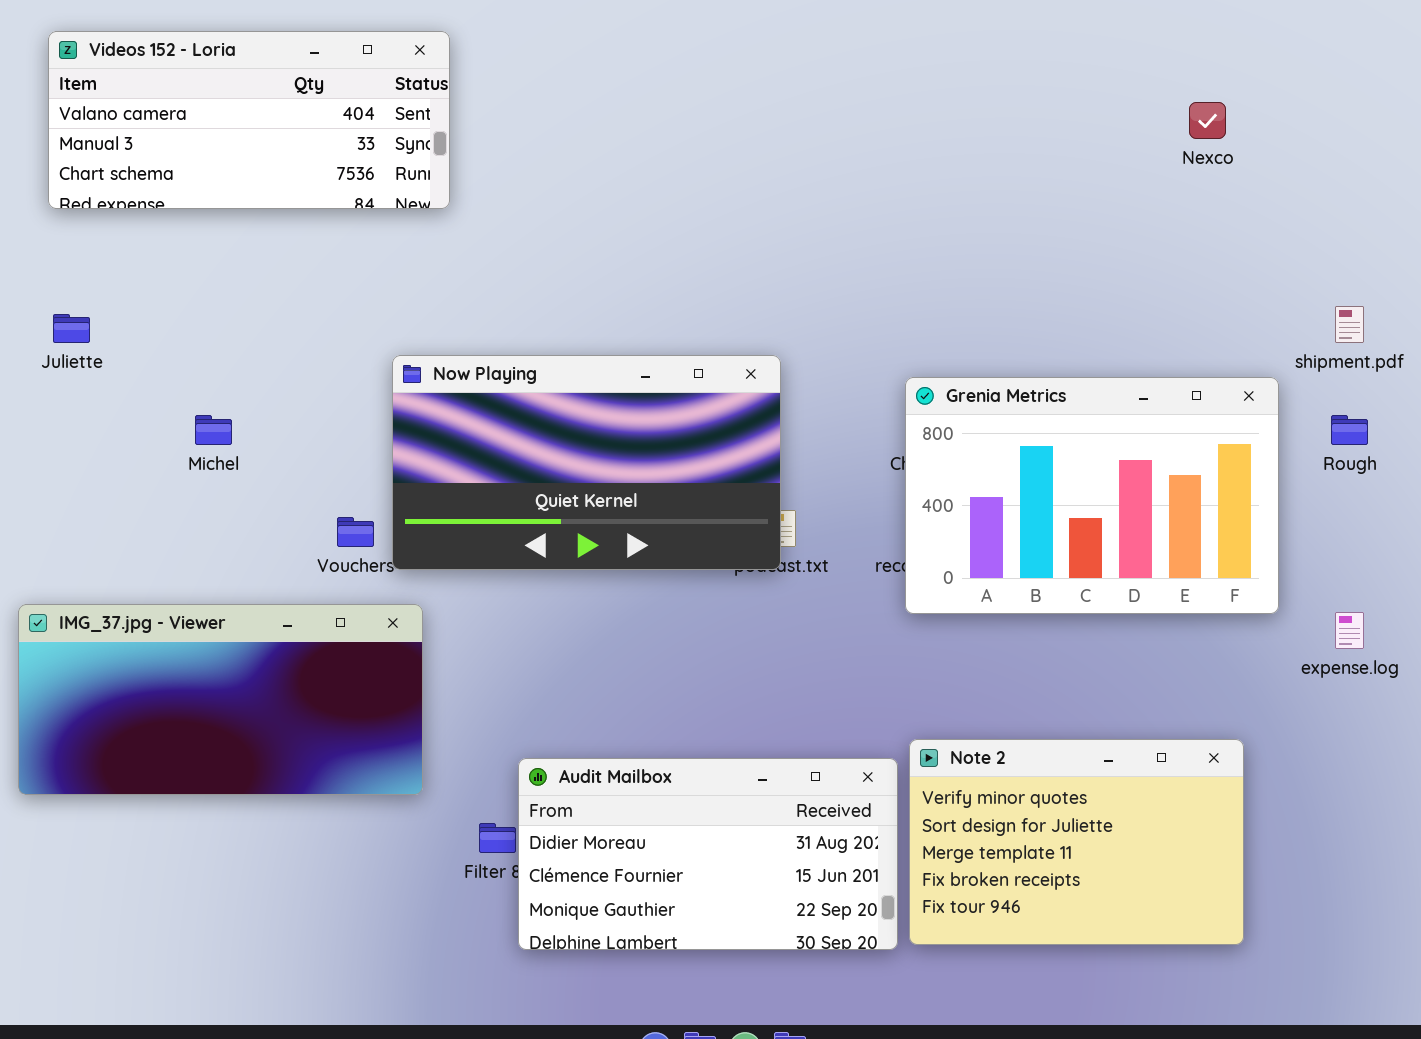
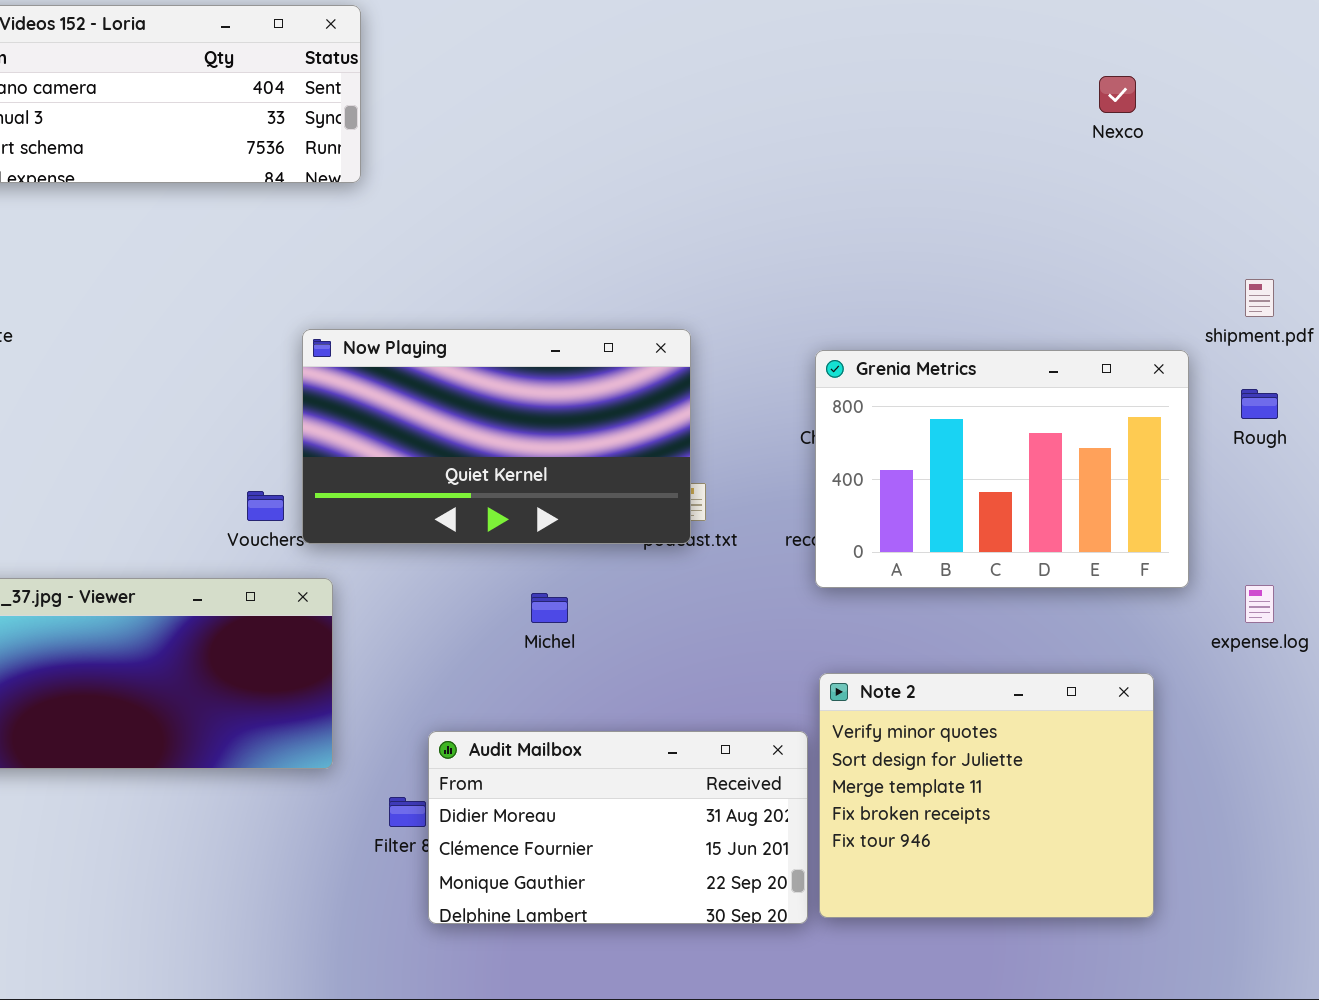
Michel: [195,415,232,445] -> [531,593,568,623], moved
Note 2: [909,739,1244,945] -> [819,673,1154,918], resized

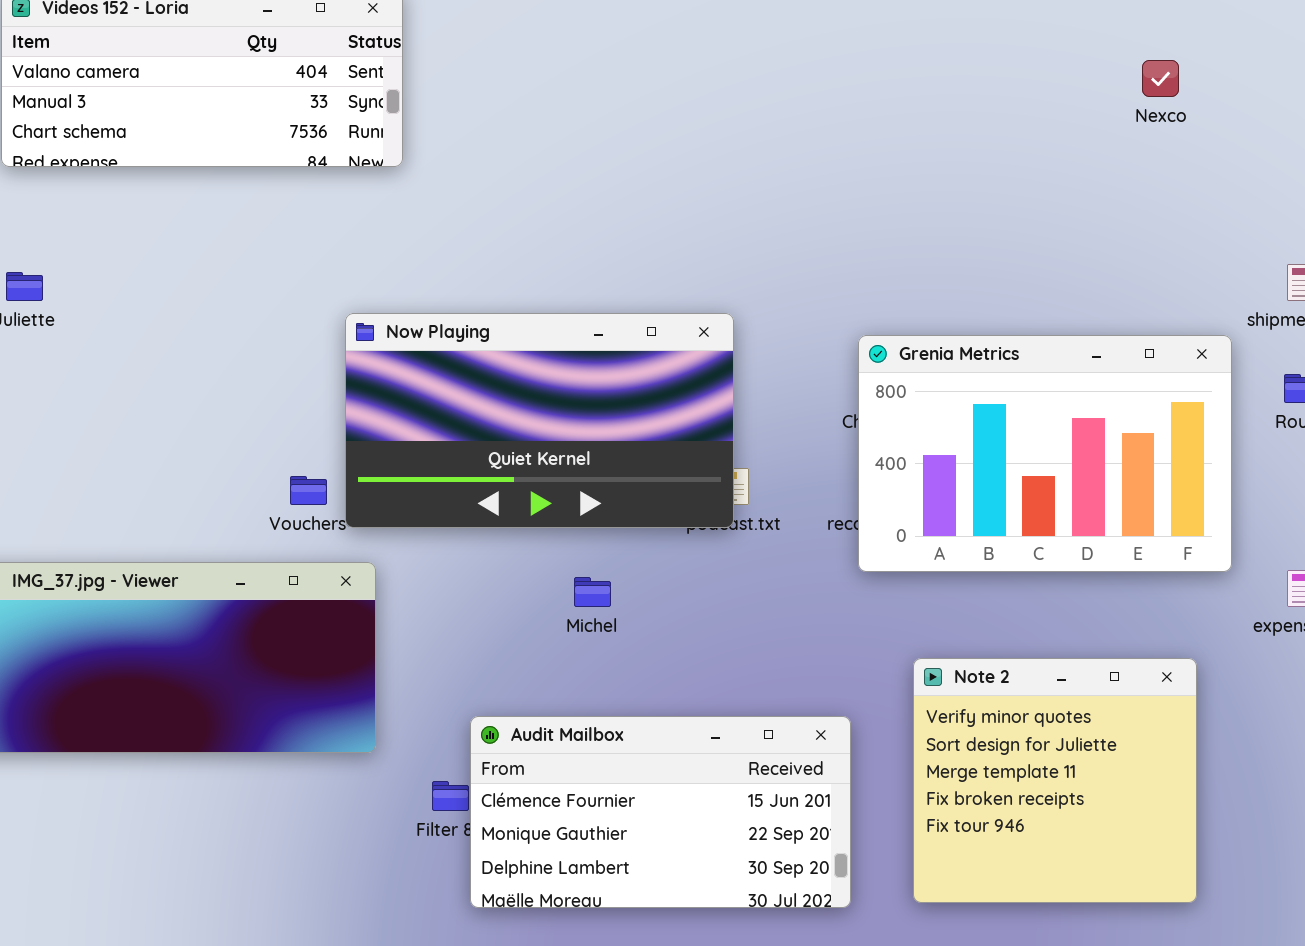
Note 2: [819,673,1154,918] -> [913,658,1197,903], resized
Audit Mailbox: [428,731,808,924] -> [470,716,851,908], scrolled down 1 row

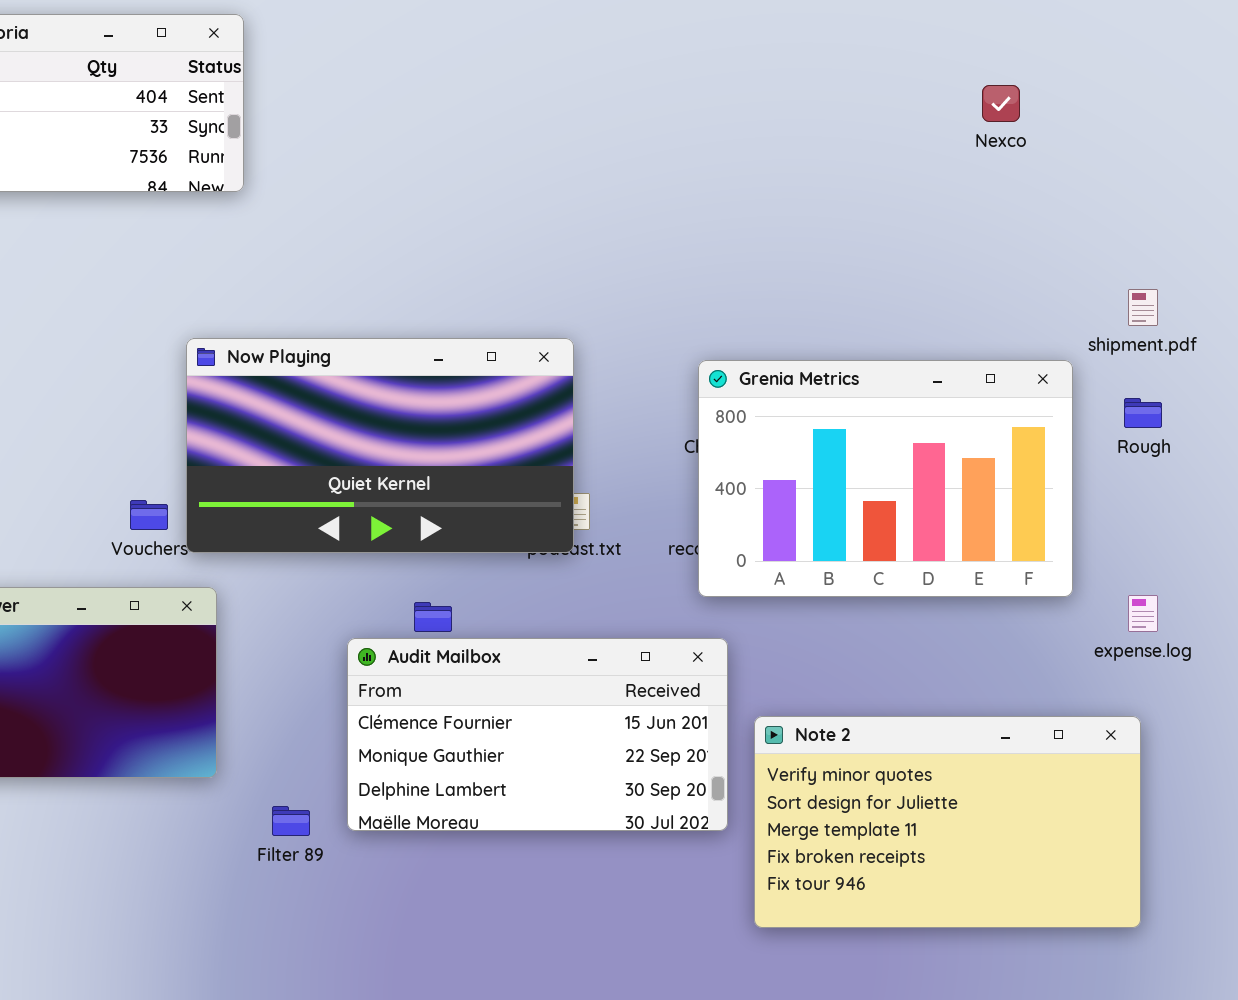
Note 2: [913,658,1197,903] -> [754,716,1141,928], resized
Audit Mailbox: [470,716,851,908] -> [347,638,728,831], moved

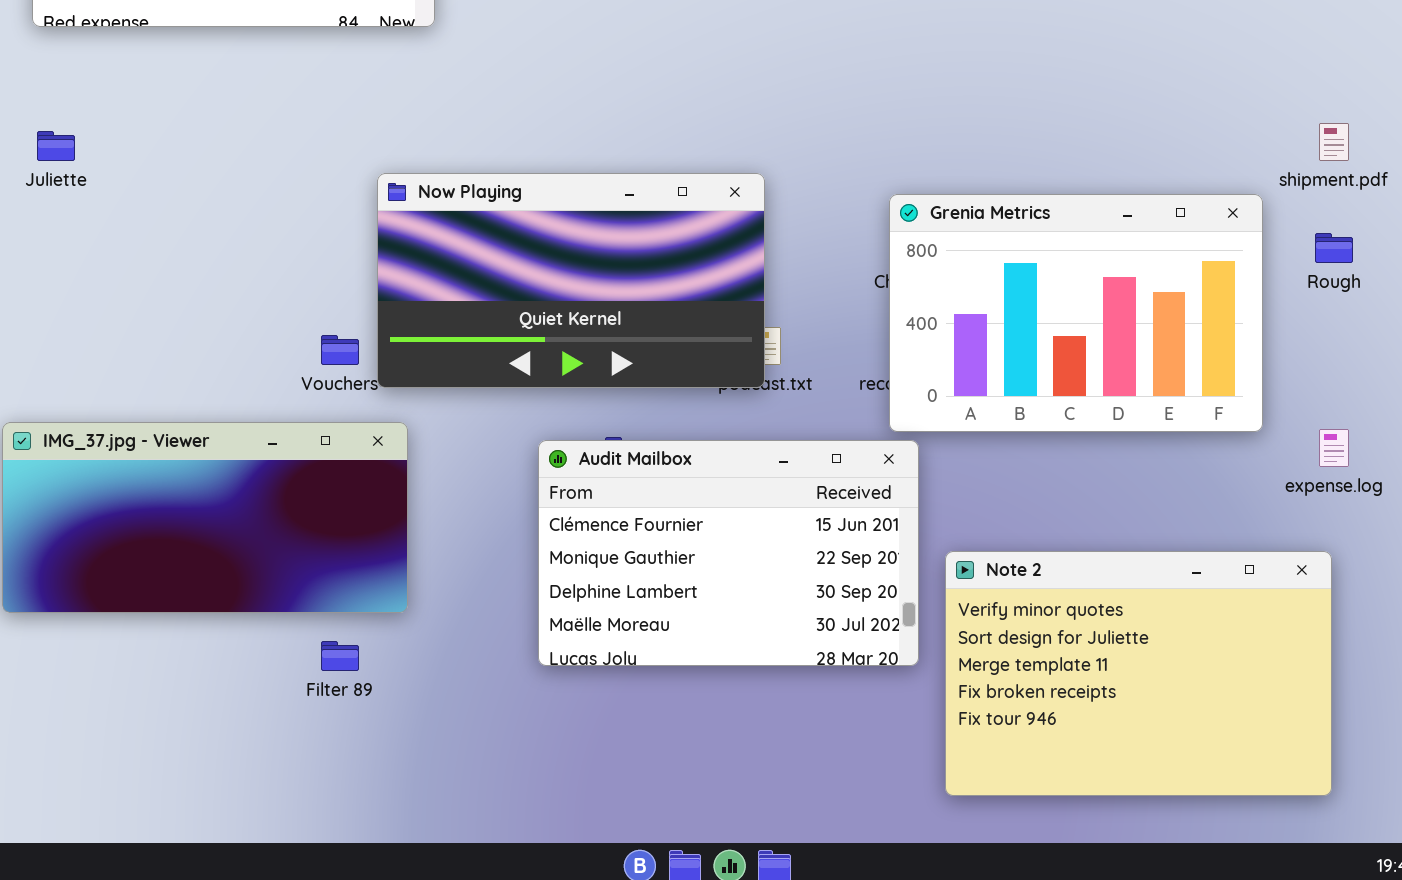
Audit Mailbox: [347,638,728,831] -> [538,440,919,666], resized
Note 2: [754,716,1141,928] -> [945,551,1332,796], resized
Filter 89: [272,806,310,836] -> [321,641,359,671], moved

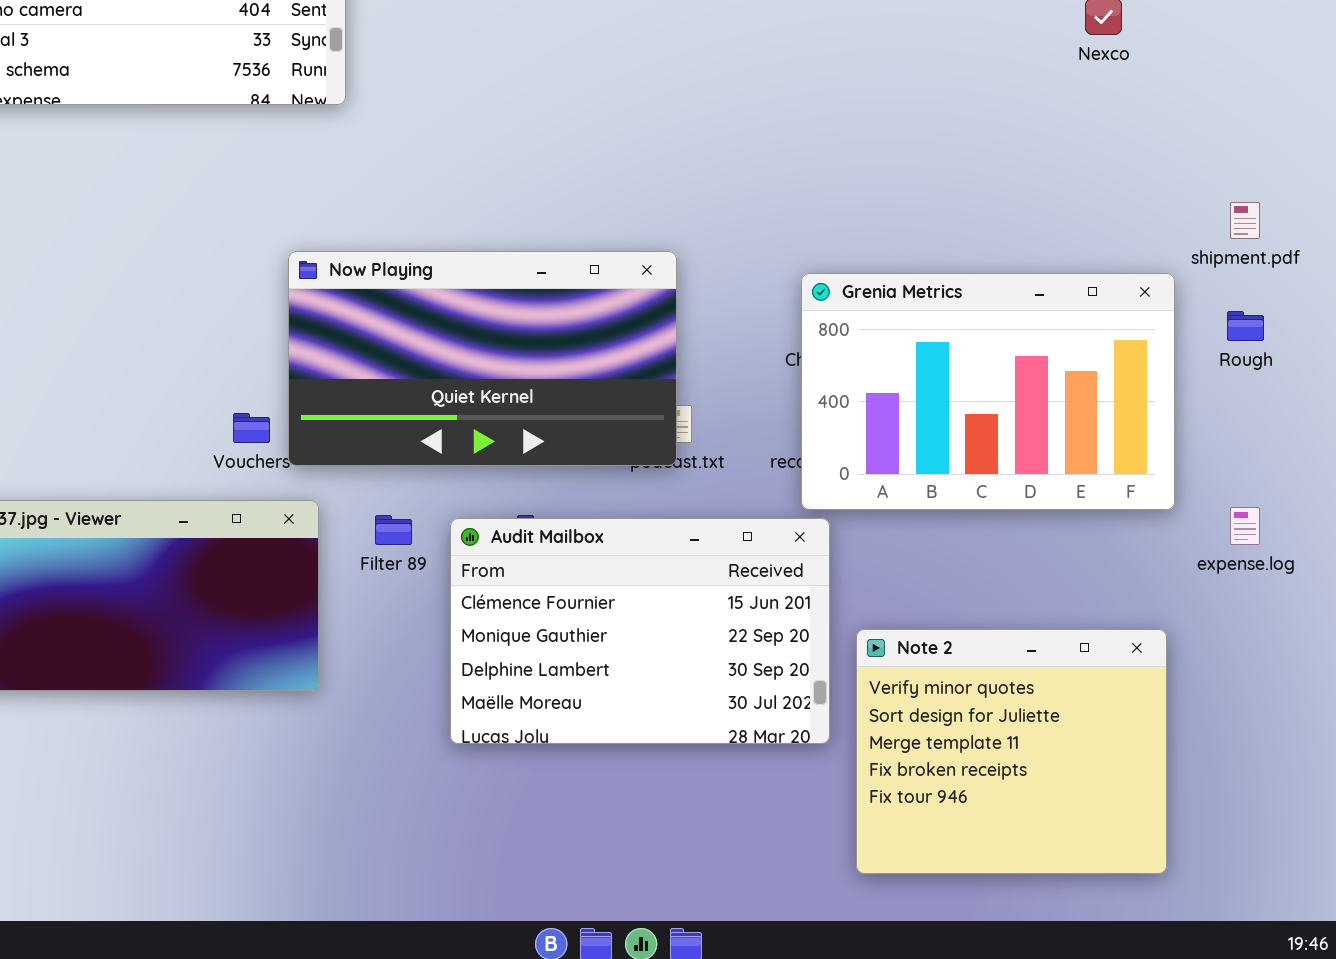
Note 2: [945,551,1332,796] -> [856,629,1167,874], resized
Filter 89: [321,641,359,671] -> [375,515,412,545], moved

